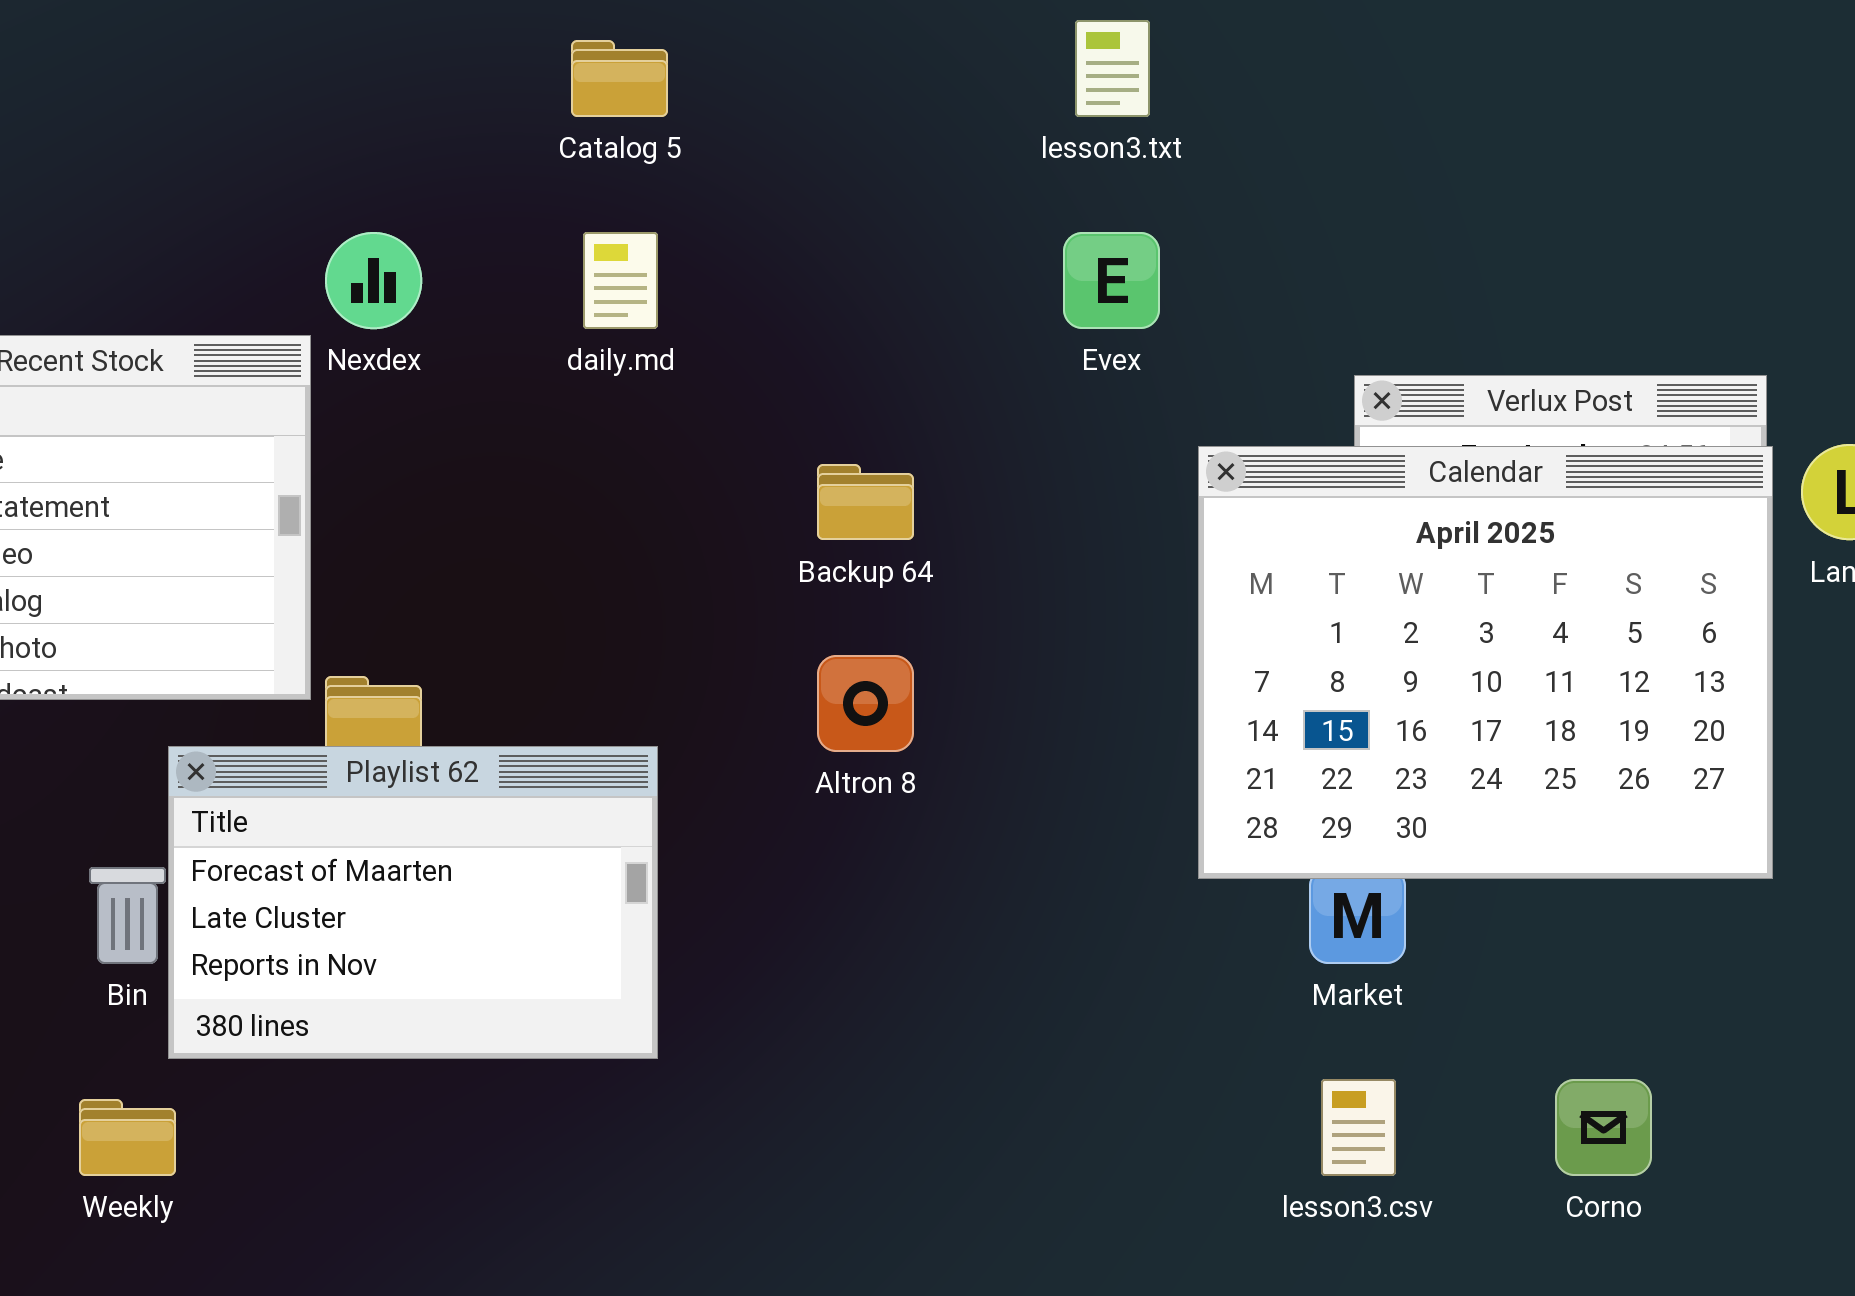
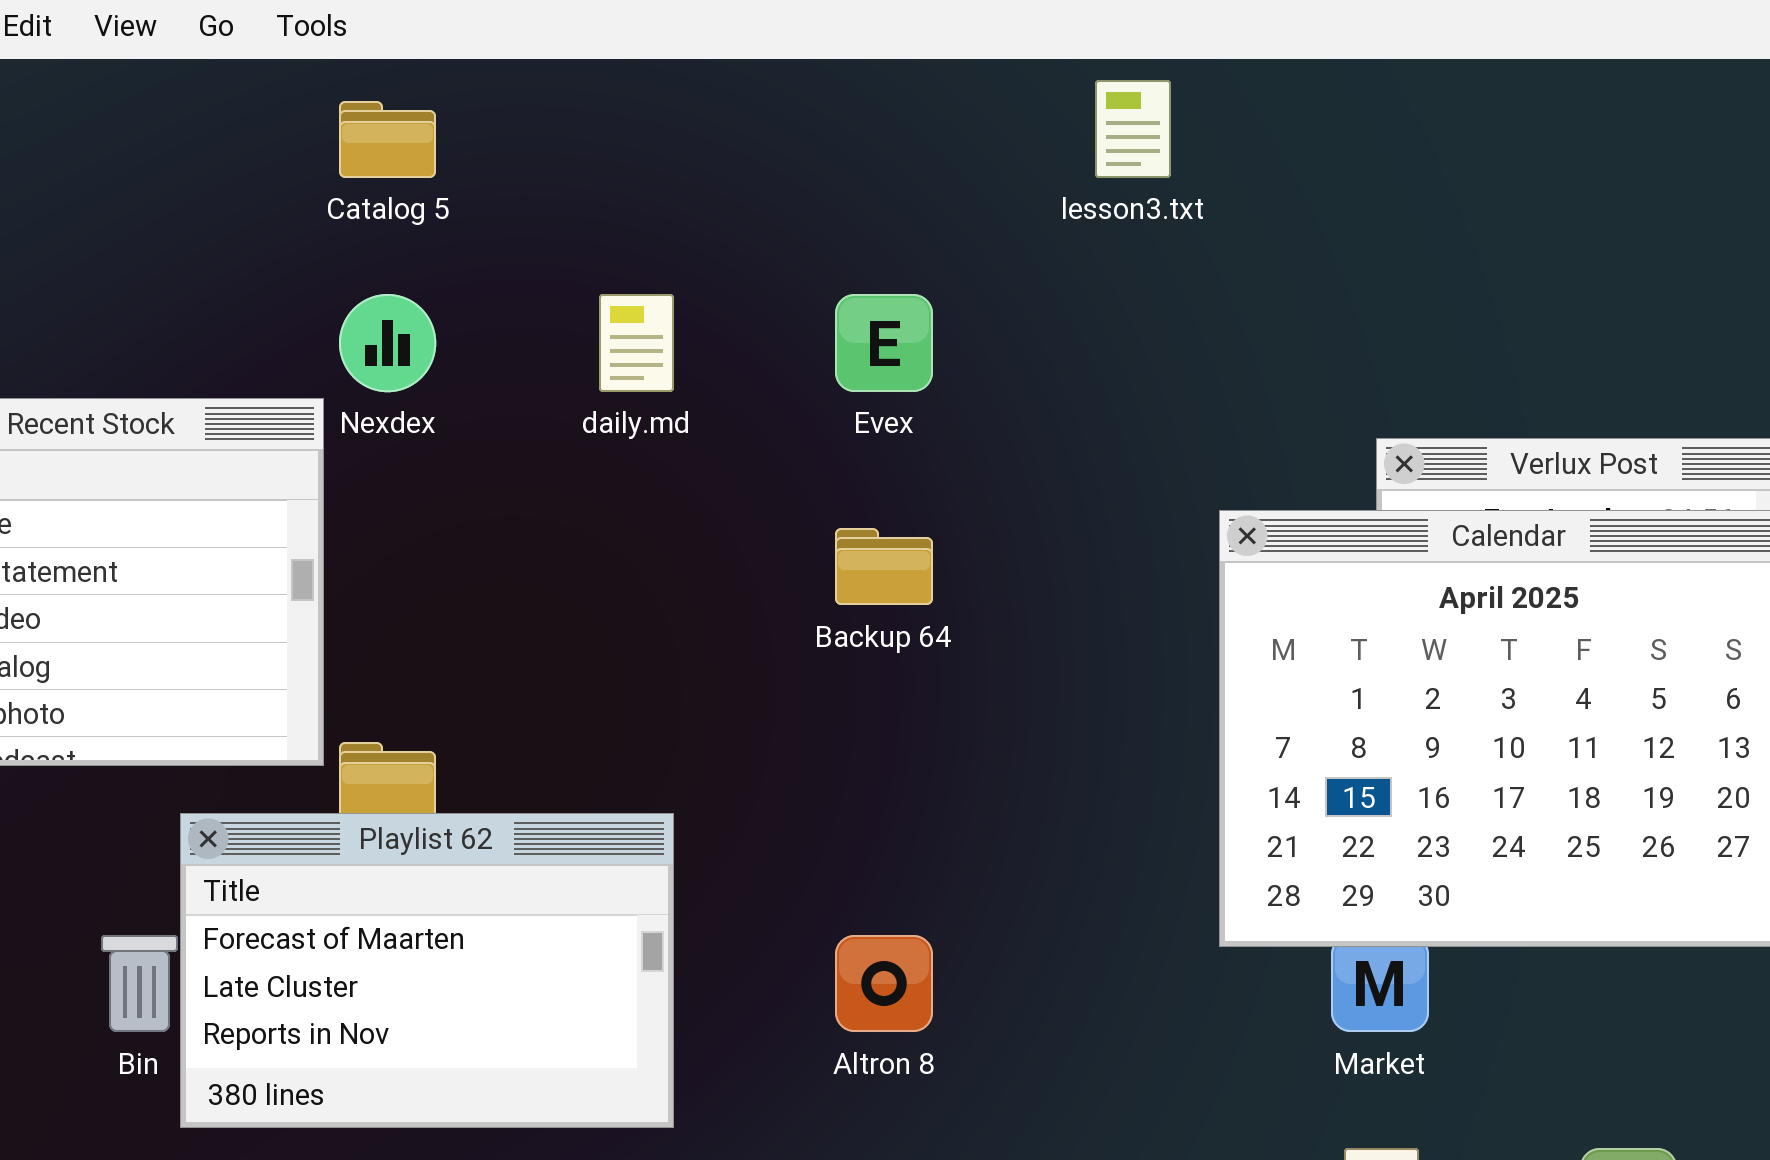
Catalog 5: [571,40,668,117] -> [339,101,436,178], moved
Evex: [1063,232,1160,329] -> [835,294,933,392], moved
Altron 8: [817,655,914,752] -> [835,935,933,1032], moved

